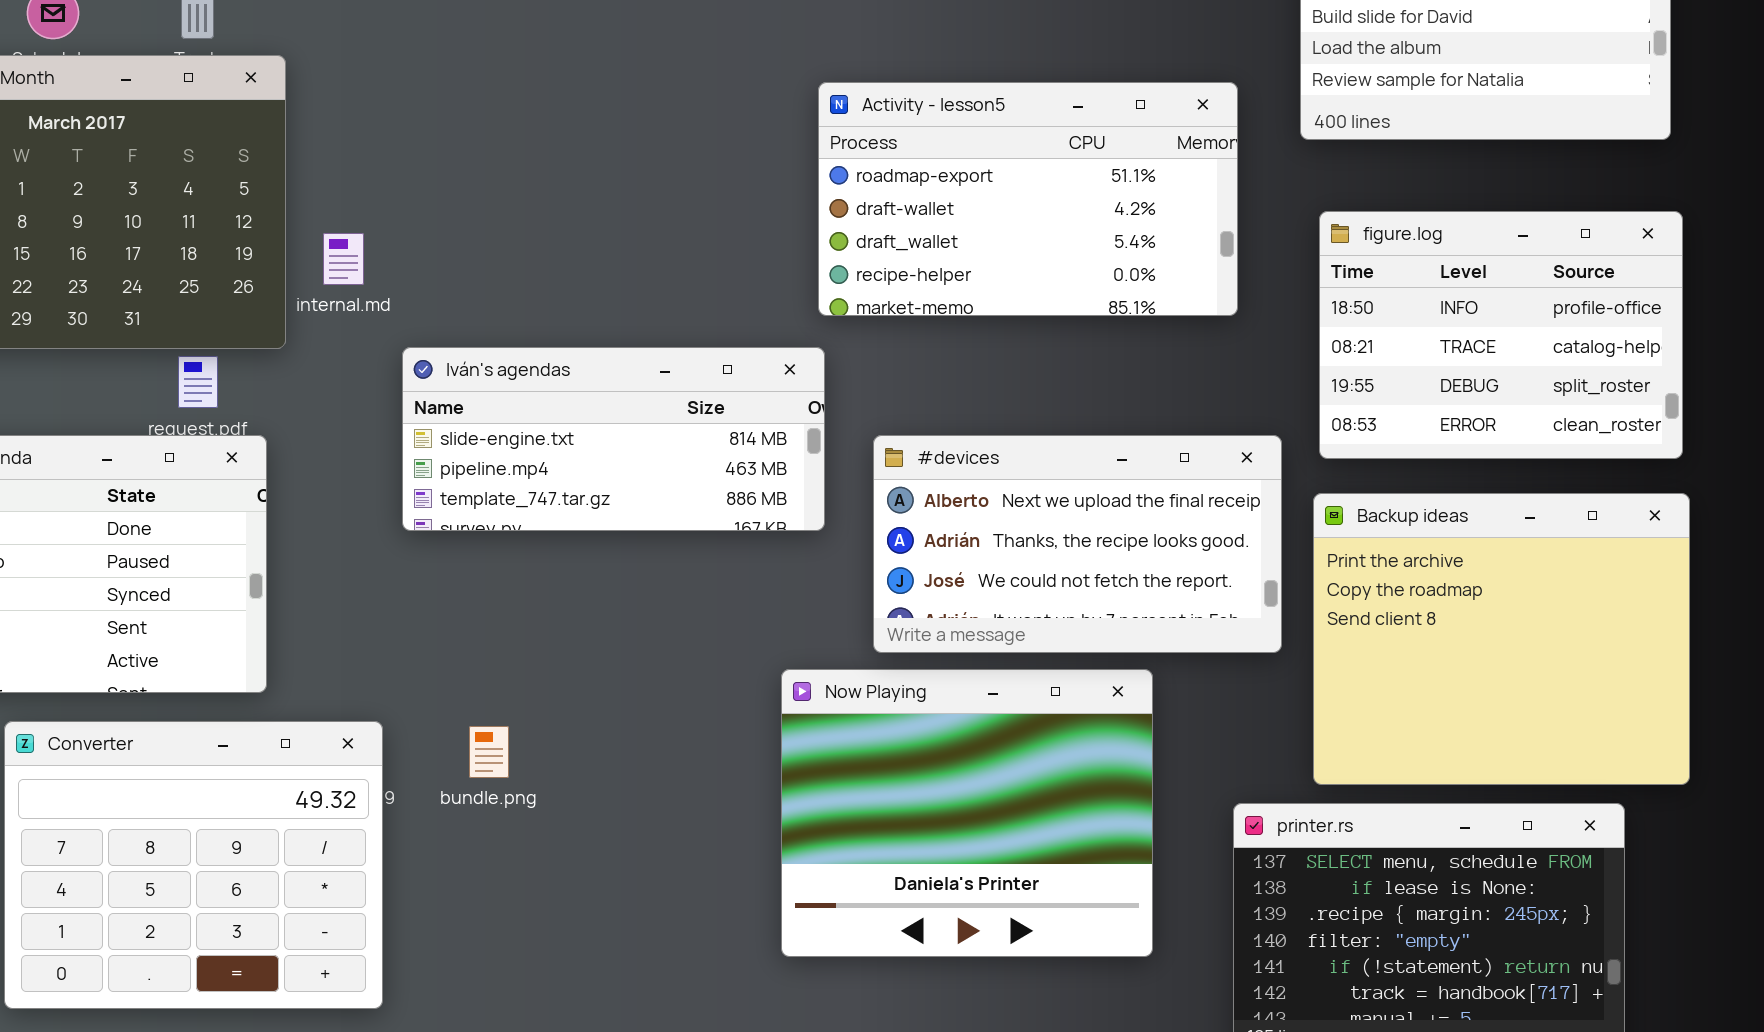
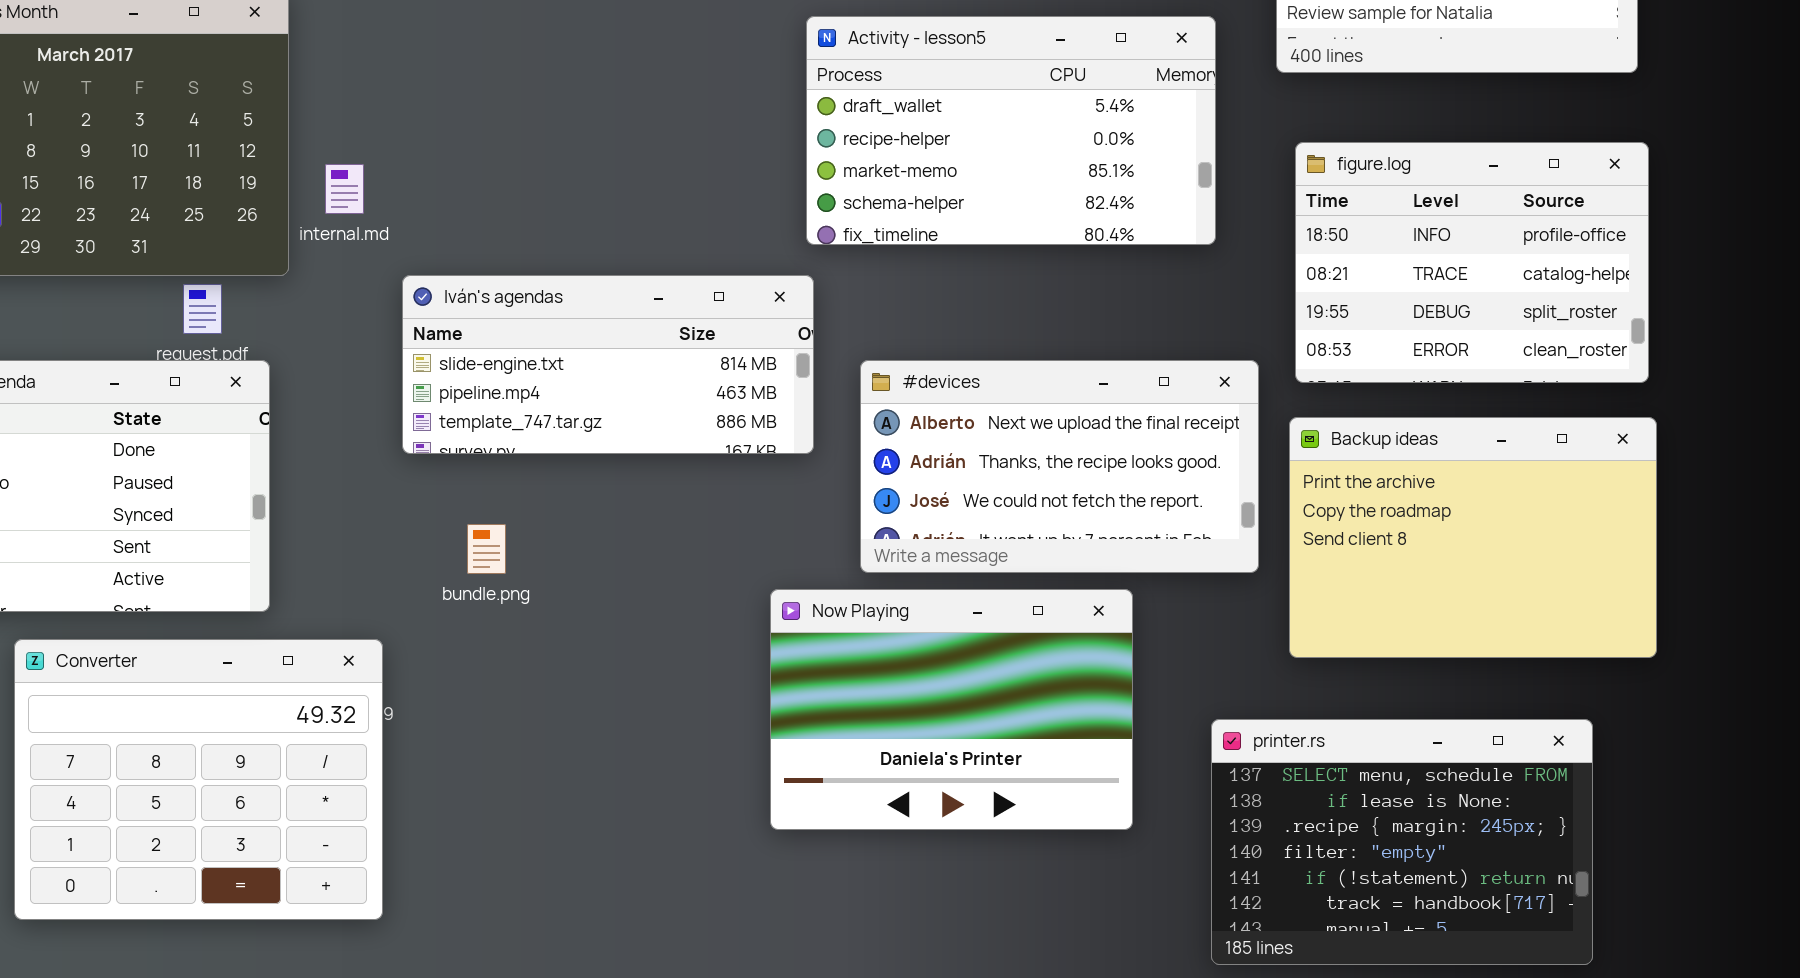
Activity - lesson5: [818,82,1238,316] -> [806,16,1216,245], scrolled down 2 rows
Backup ideas: [1313,493,1690,785] -> [1289,417,1657,658], resized
Now Playing: [781,669,1153,957] -> [770,589,1133,830], resized
bundle.png: [469,726,509,778] -> [467,524,506,574], moved

